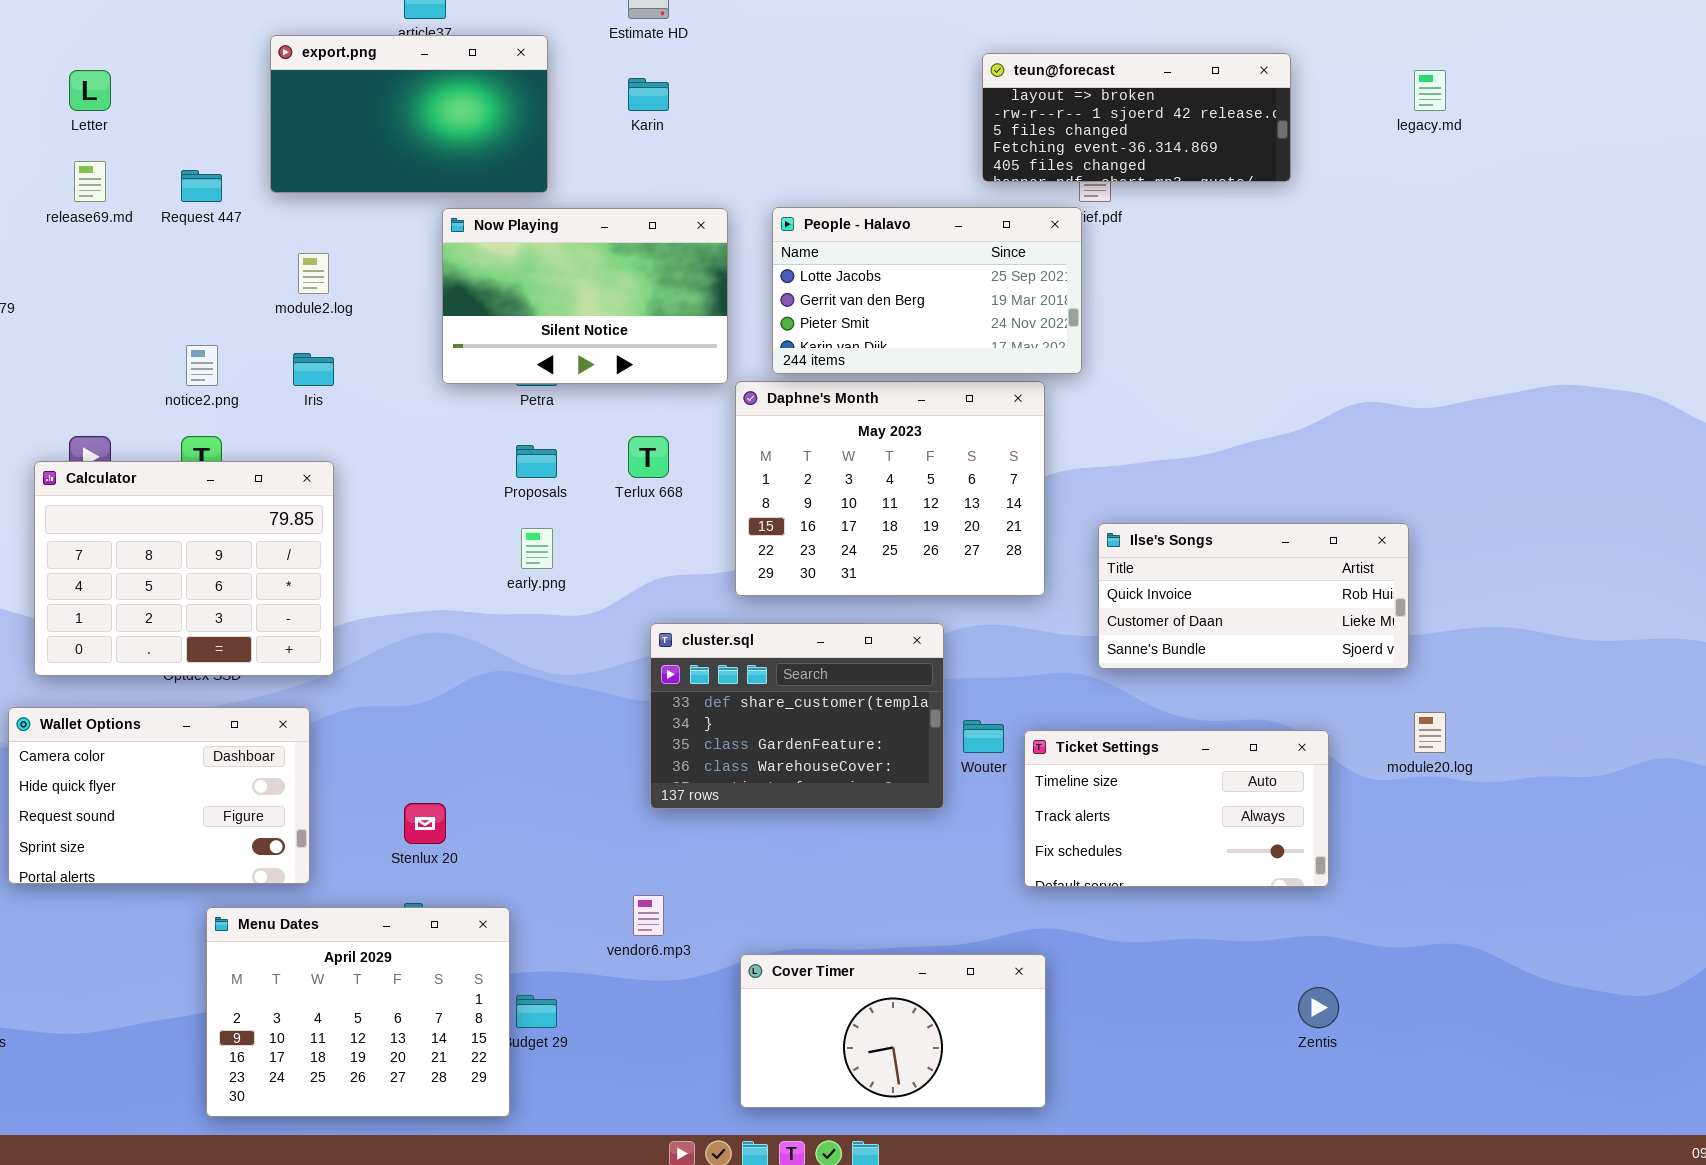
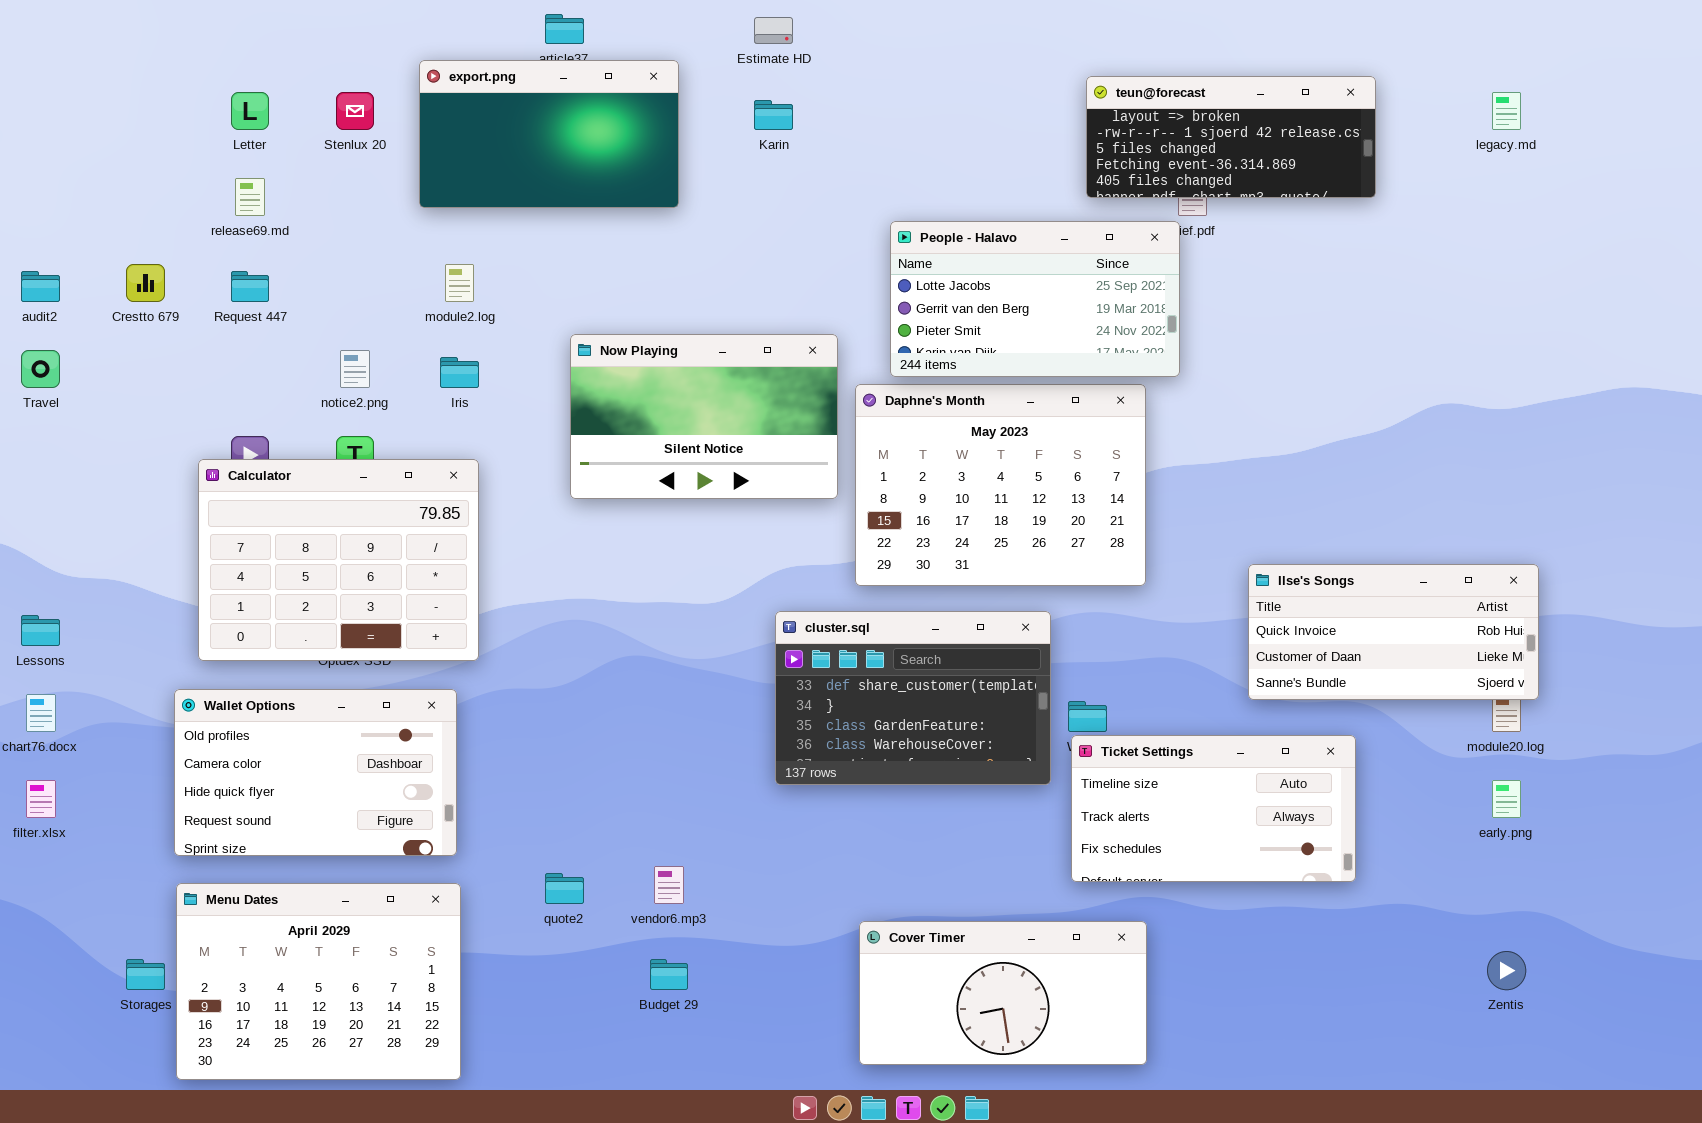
Request 447: [181,170,222,202] -> [231,271,269,302], moved
Now Playing: [442,208,728,384] -> [570,334,838,499], moved
Ilse's Songs: [1098,523,1409,669] -> [1248,564,1539,700], moved
early.png: [521,528,553,569] -> [1492,780,1521,818], moved
Wallet Options: [8,707,310,884] -> [174,689,457,856], scrolled up 1 row
Ticket Settings: [1024,730,1329,887] -> [1071,735,1356,882], moved
Stenlux 20: [404,803,446,844] -> [336,92,374,130], moved
vendor6.mp3: [633,895,664,936] -> [654,866,684,904], moved
Menu Dates: [206,907,510,1117] -> [176,883,461,1080], moved
Zentis: [1298,987,1339,1028] -> [1487,951,1526,990], moved

